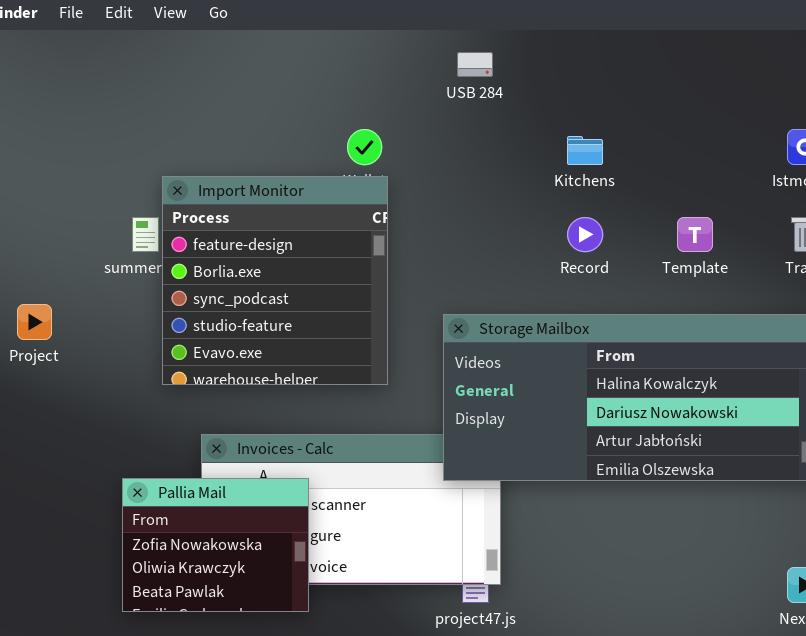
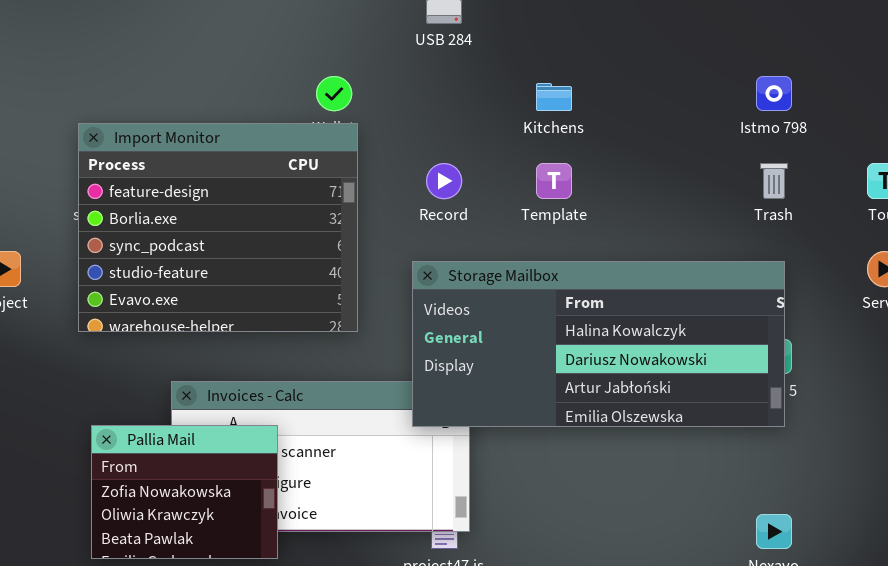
Import Monitor: [162,176,388,385] -> [78,123,358,332], resized
Record: [567,217,603,252] -> [426,163,462,199], moved
Template: [677,217,713,252] -> [536,163,572,199], moved

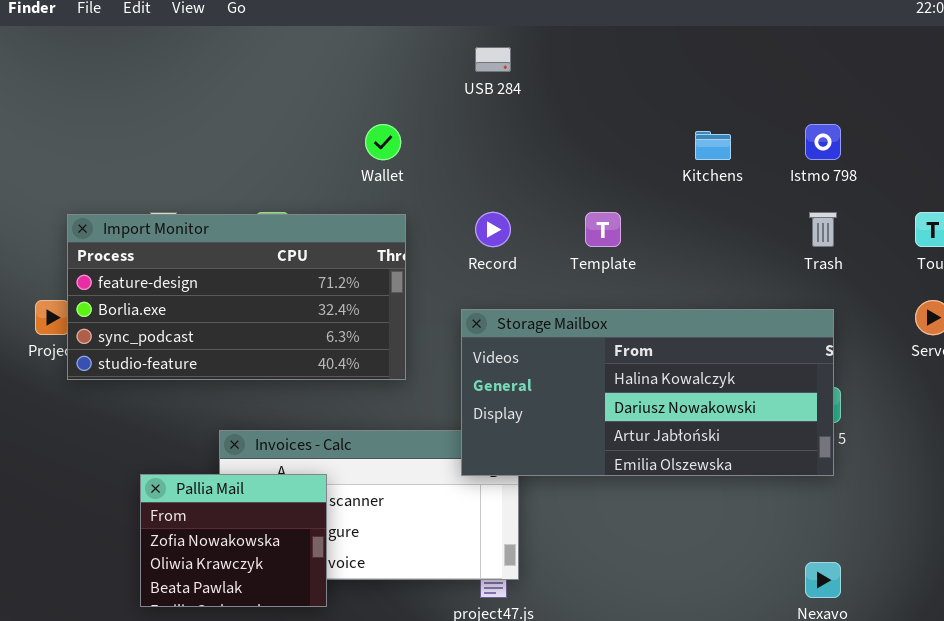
Kitchens: [536,83,572,111] -> [695,131,731,160], moved
Import Monitor: [78,123,358,332] -> [67,214,406,380], resized

